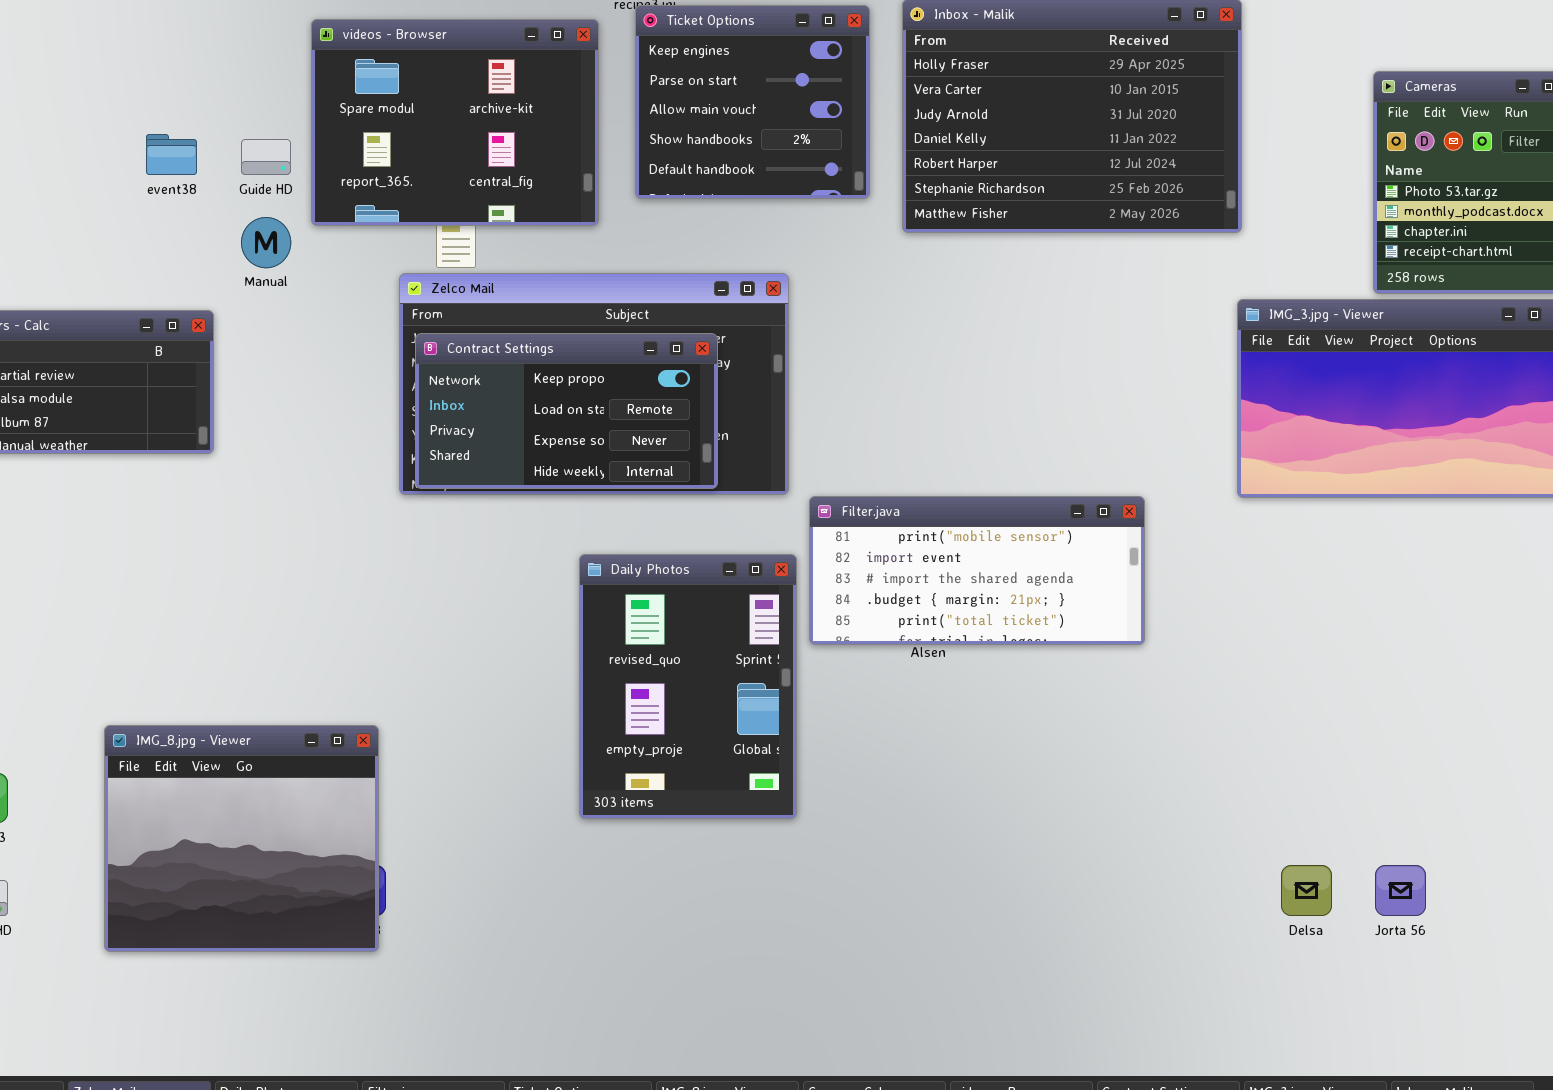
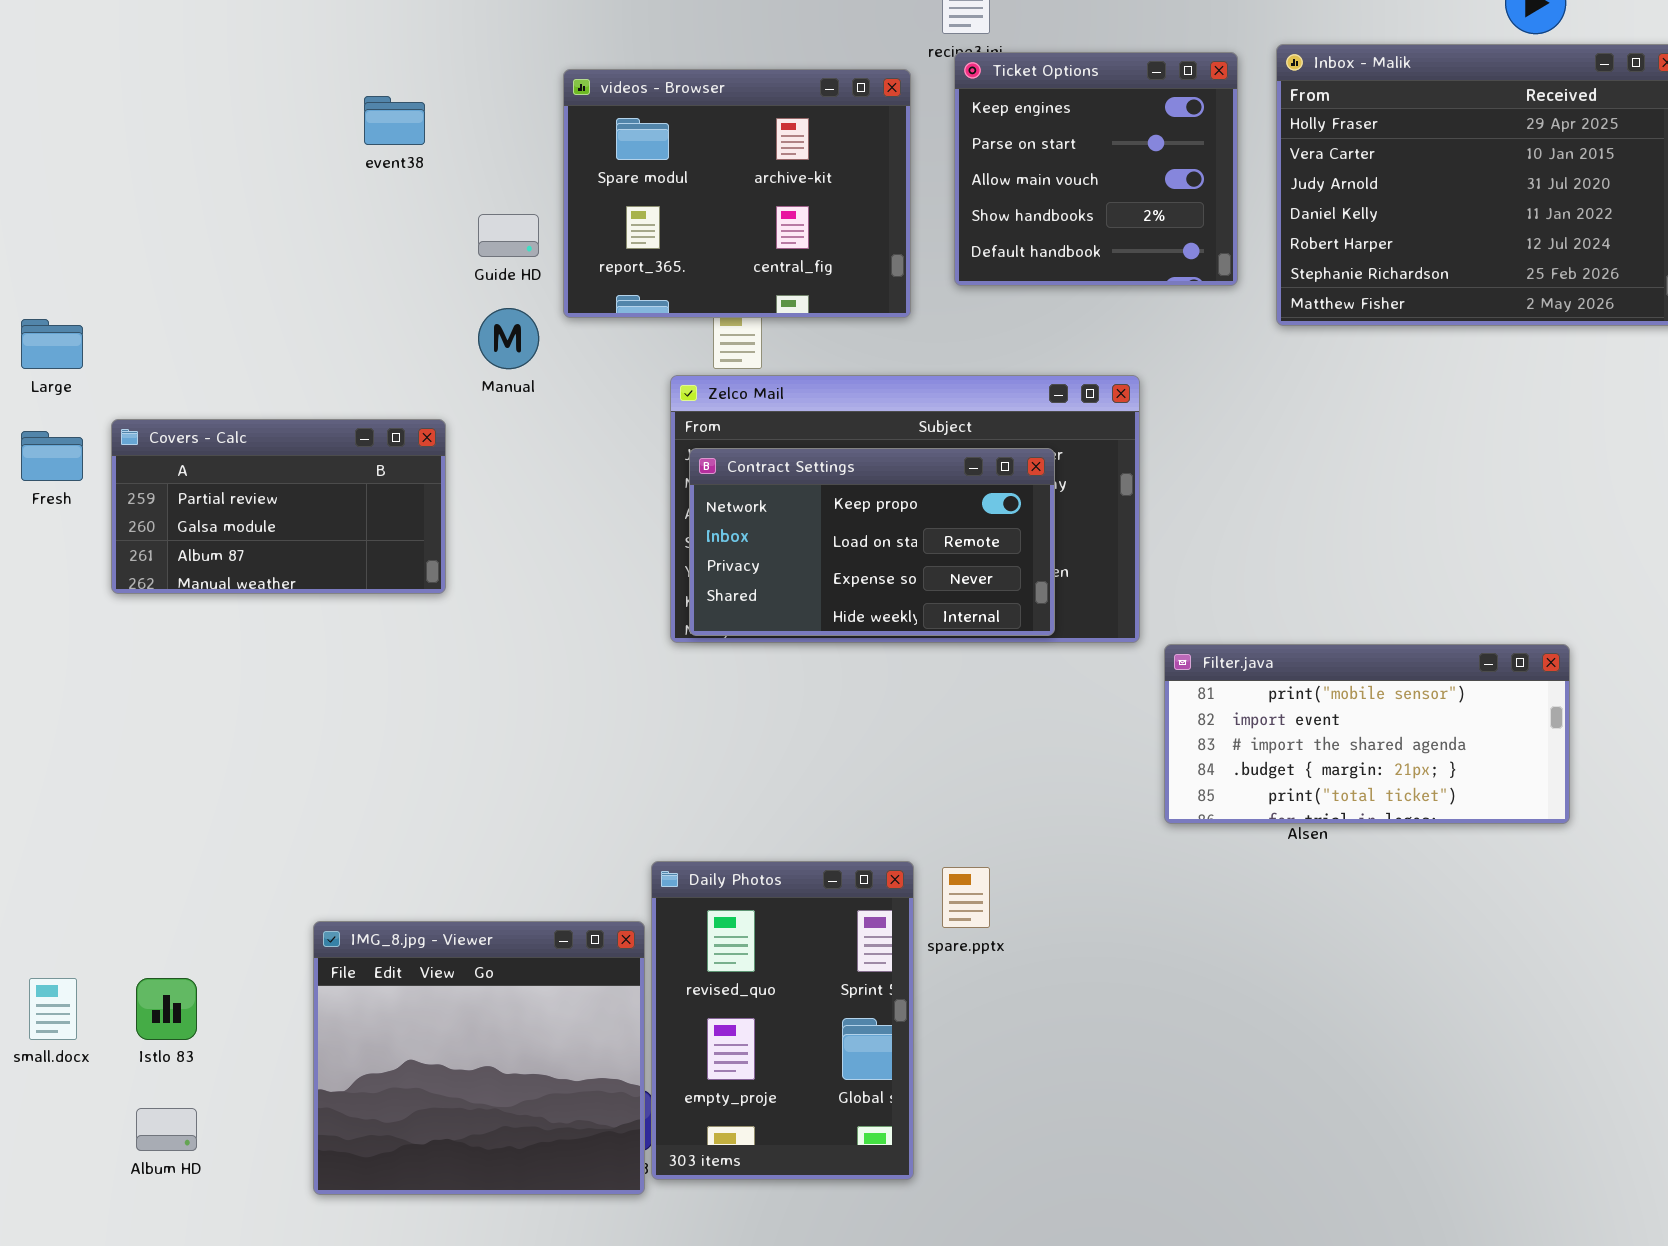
event38: [146,134,197,175] -> [364,96,425,145], moved
Daily Photos: [579,554,797,819] -> [651,861,914,1180], moved

